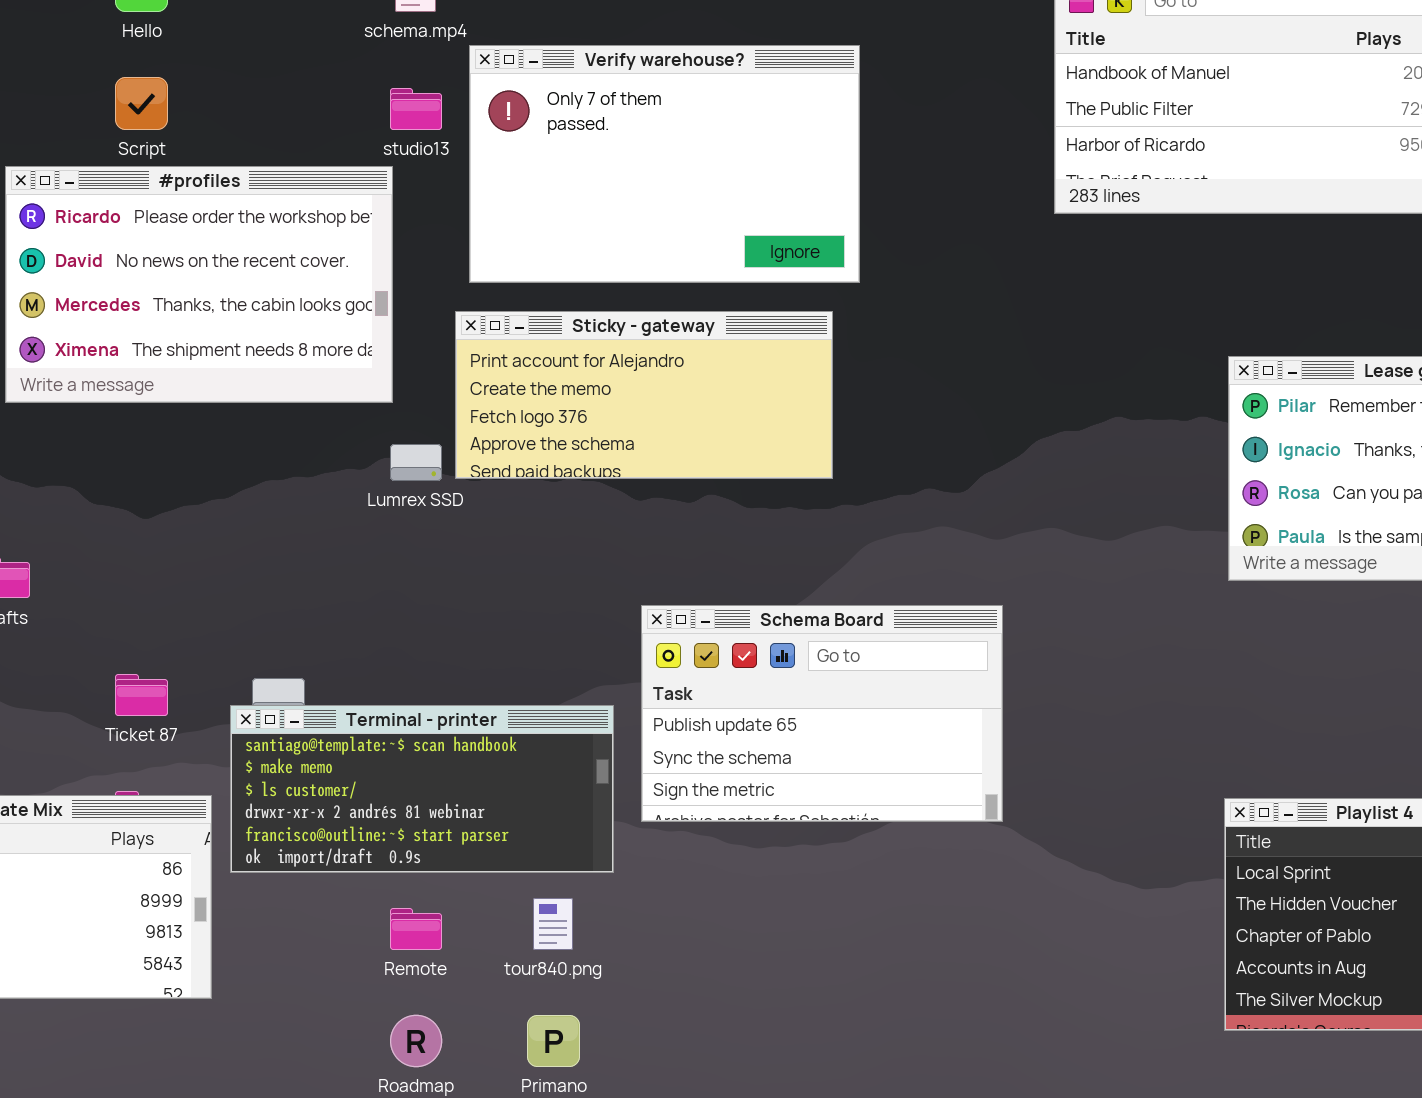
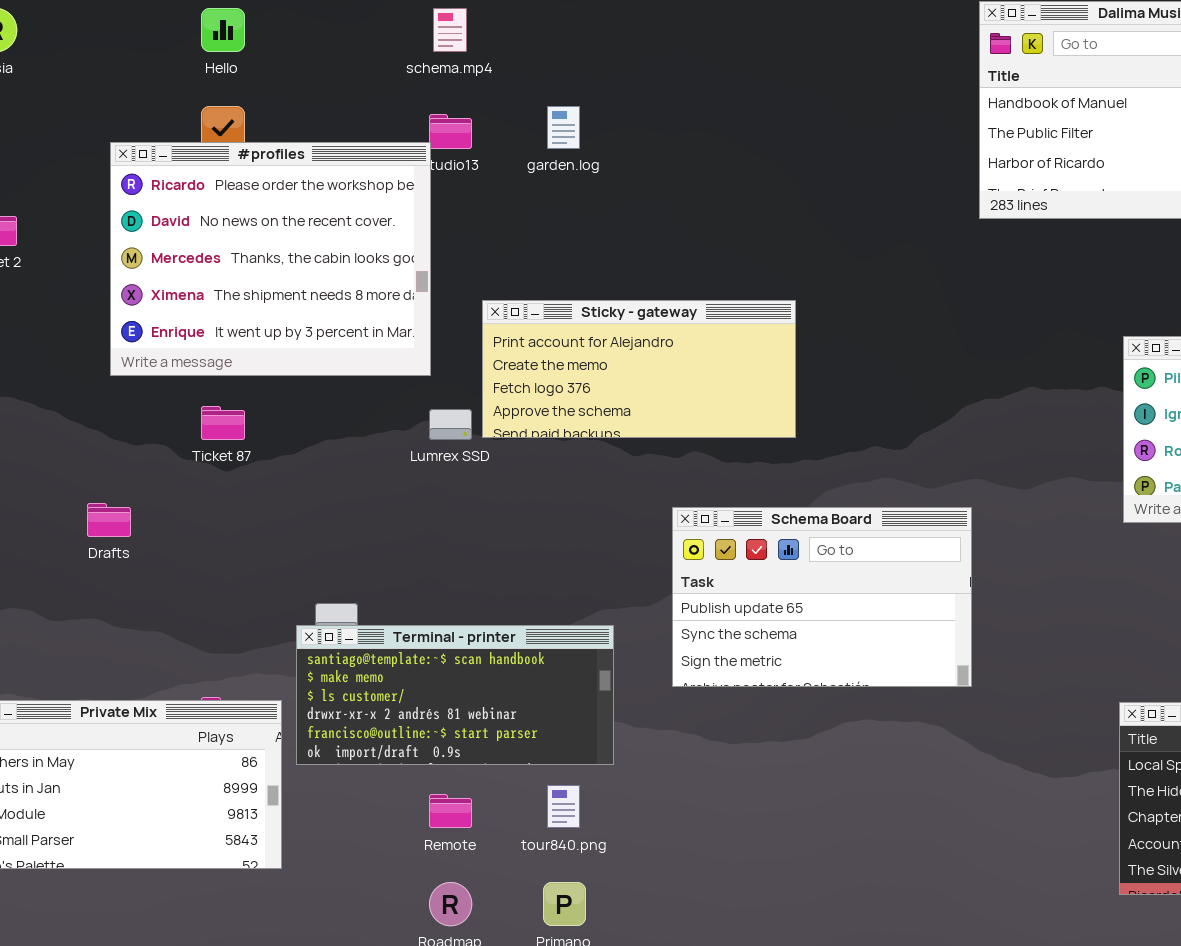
Verify warehouse?: [469,45,860,283] -> none, closed
#profiles: [5,166,393,403] -> [110,142,431,376], resized
Schema Board: [641,605,1003,822] -> [672,507,972,687], moved
Ticket 87: [115,674,168,716] -> [201,406,245,440], moved

